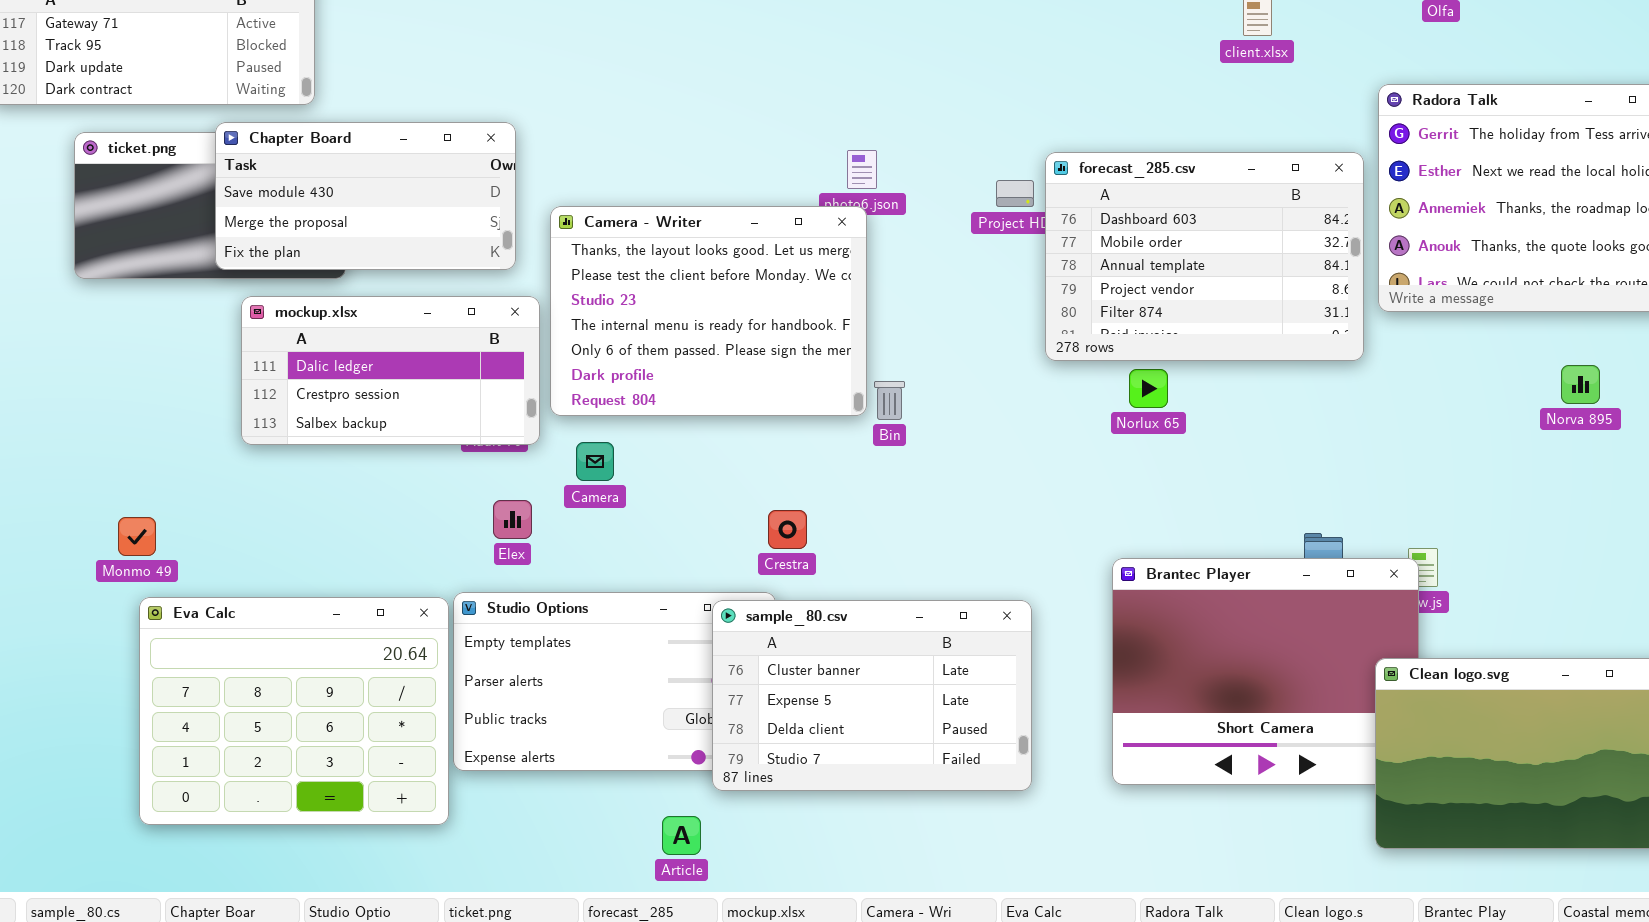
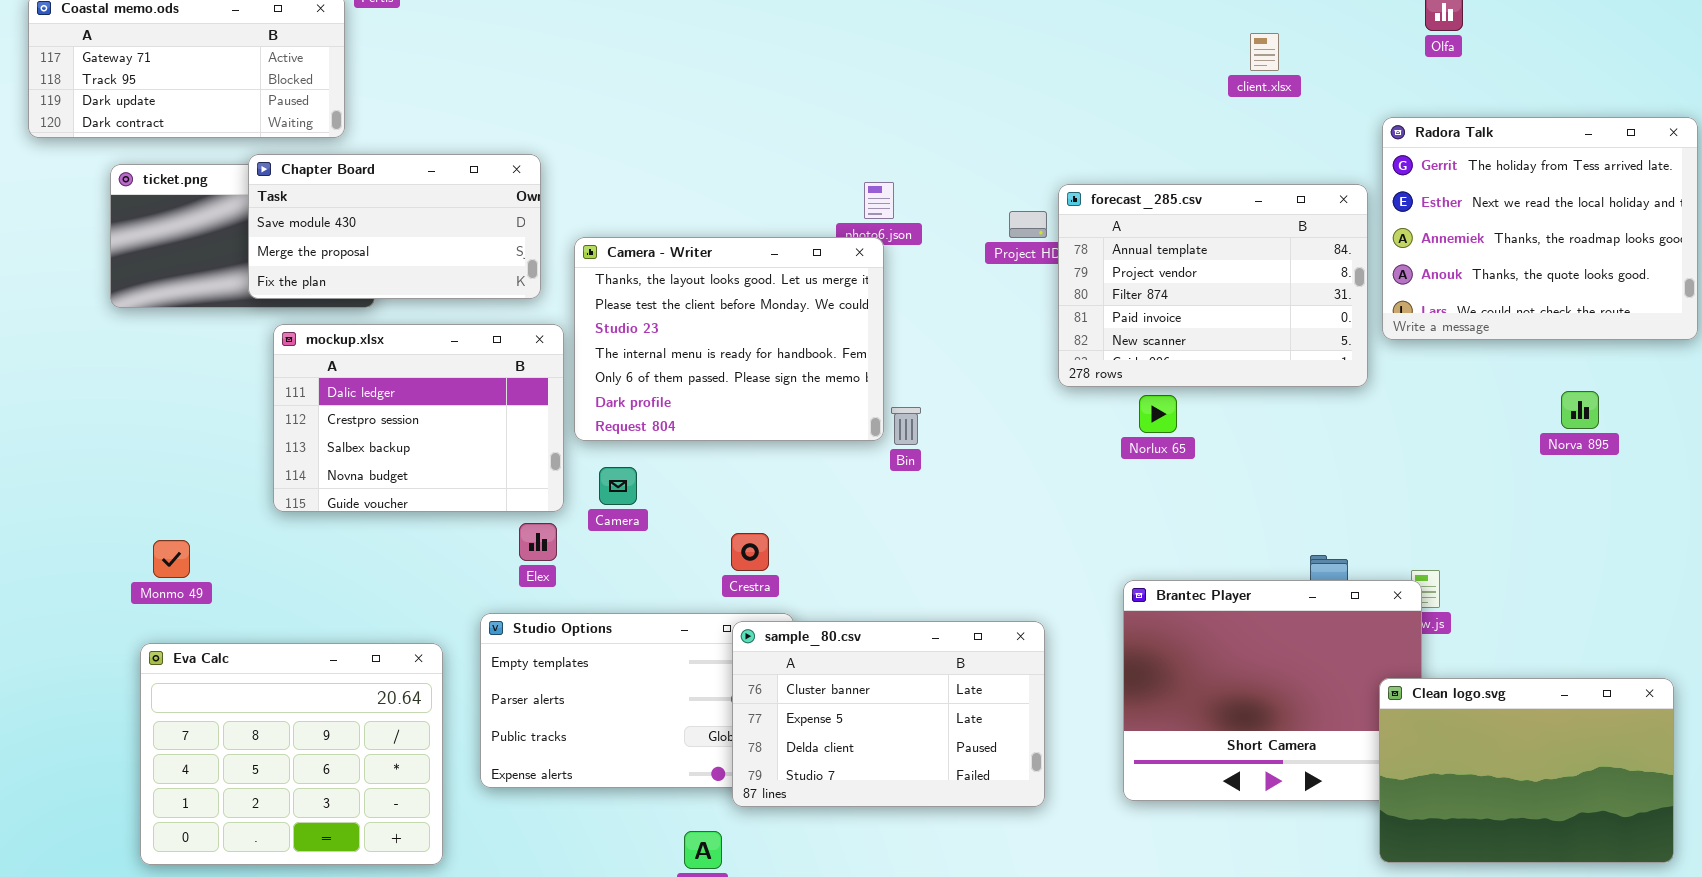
forecast_285.csv: [1045,152,1364,361] -> [1058,184,1368,387], scrolled down 2 rows
mockup.xlsx: [241,296,540,445] -> [273,324,564,512], resized
Crestra: [768,510,807,549] -> [731,533,769,571], moved
Eva Calc: [139,597,449,825] -> [140,643,443,865], moved

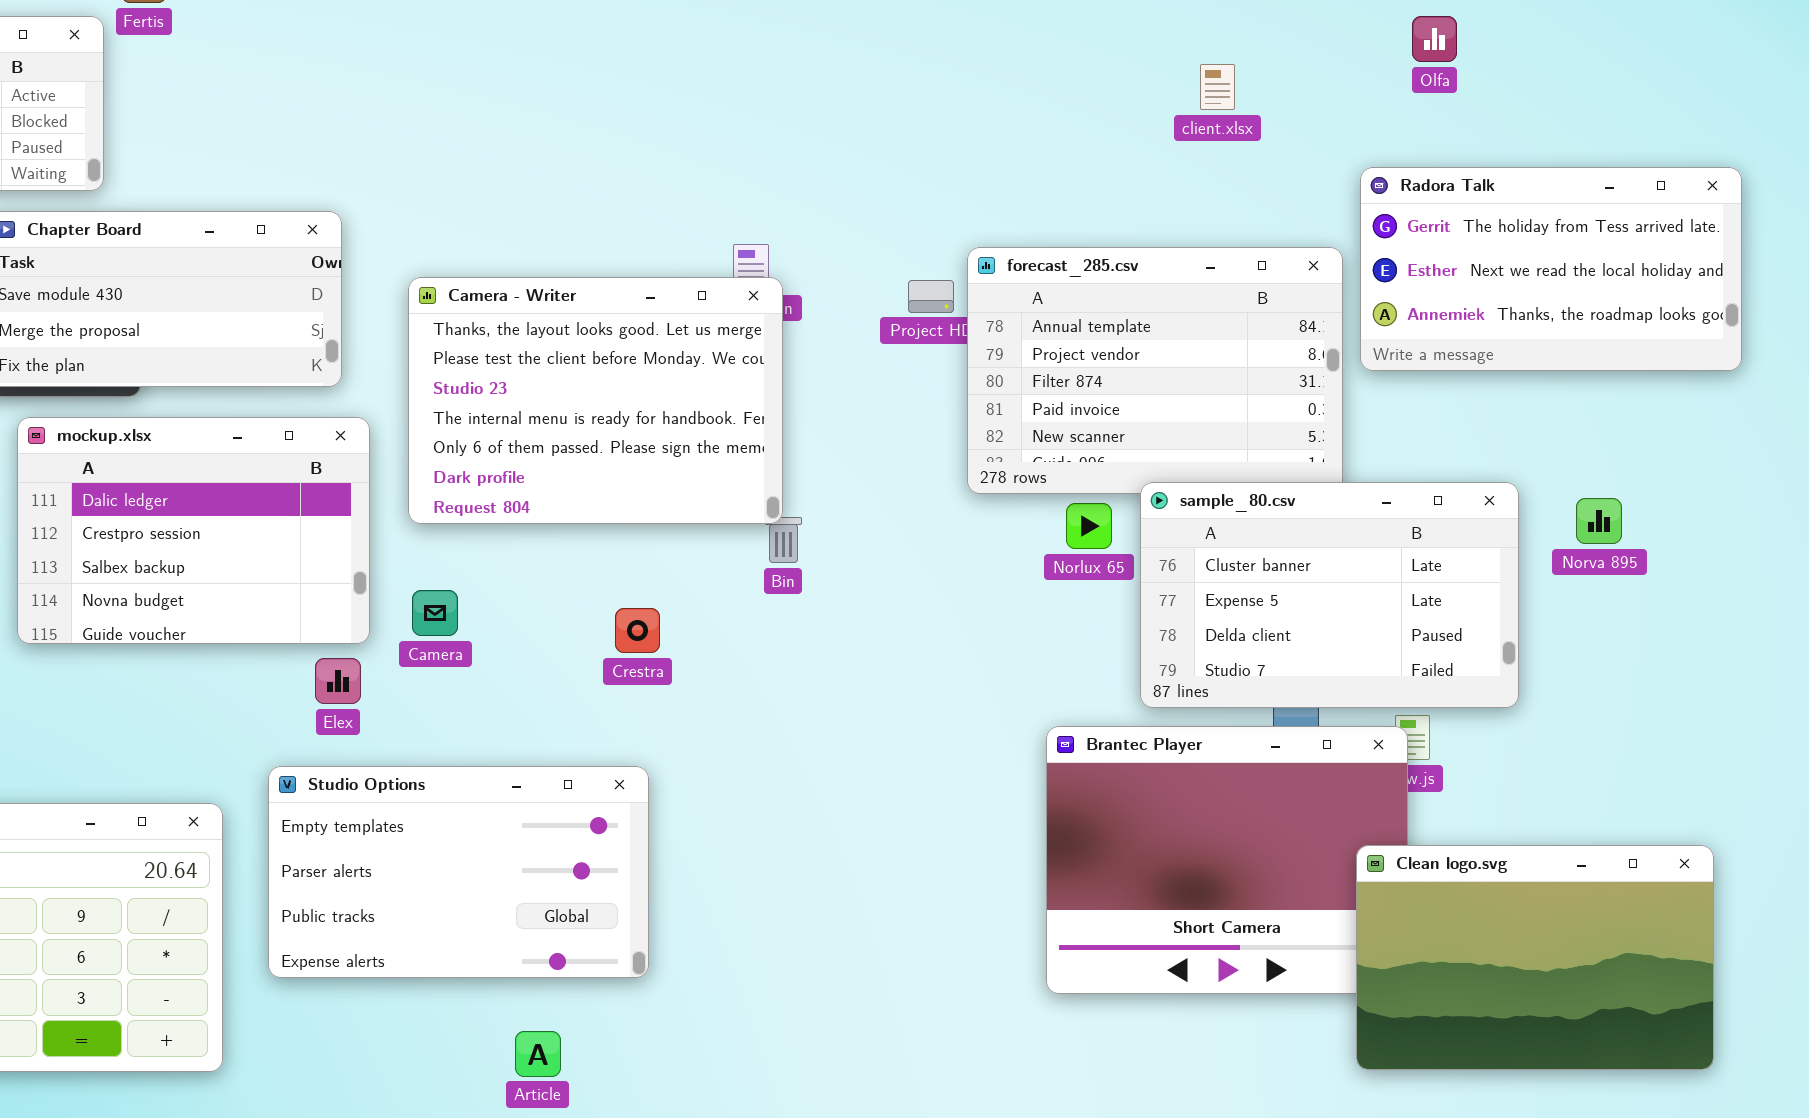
Radora Talk: [1382,117,1698,340] -> [1360,167,1742,371], resized
Camera - Writer: [574,237,884,441] -> [408,277,783,524], moved
Crestra: [731,533,769,571] -> [615,608,660,653], moved
sample_80.csv: [732,621,1045,807] -> [1140,482,1519,708], moved

